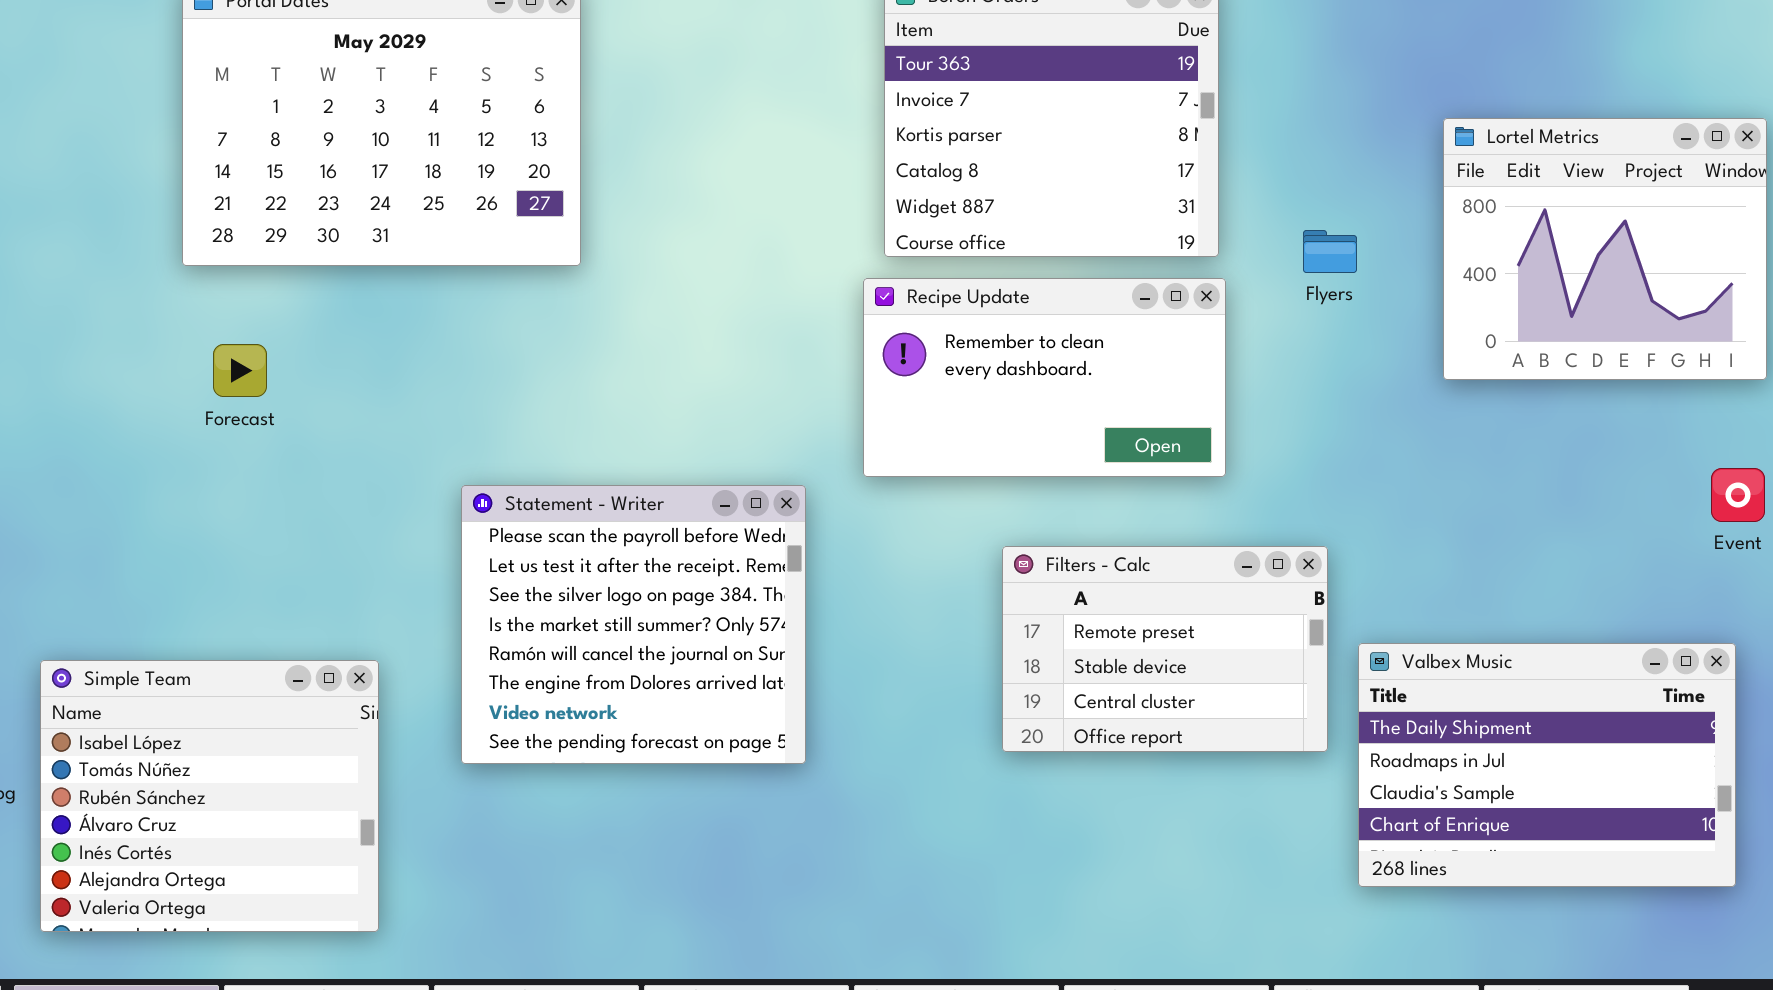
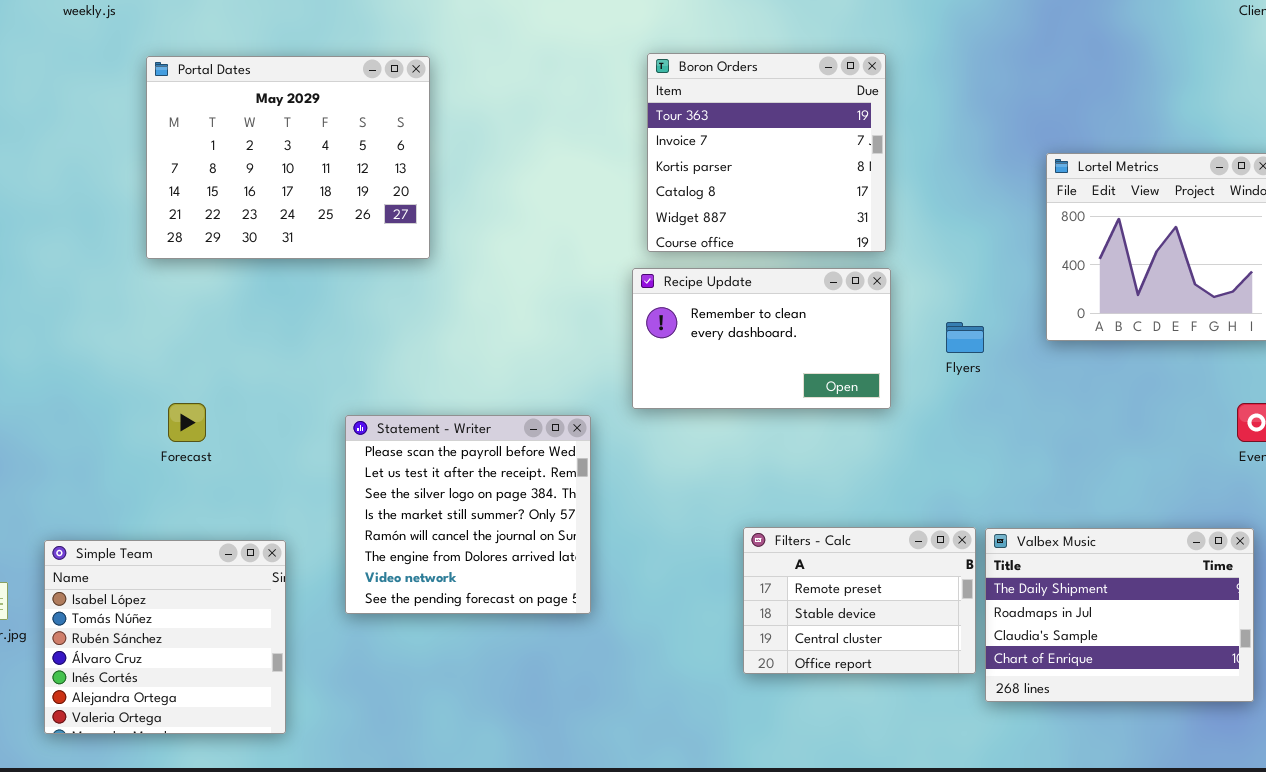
Flyers: [1303,230,1357,273] -> [946,322,984,353], moved
Forecast: [213,344,267,397] -> [168,403,206,442], moved
Filters - Calc: [1002,546,1328,752] -> [743,527,976,674], moved

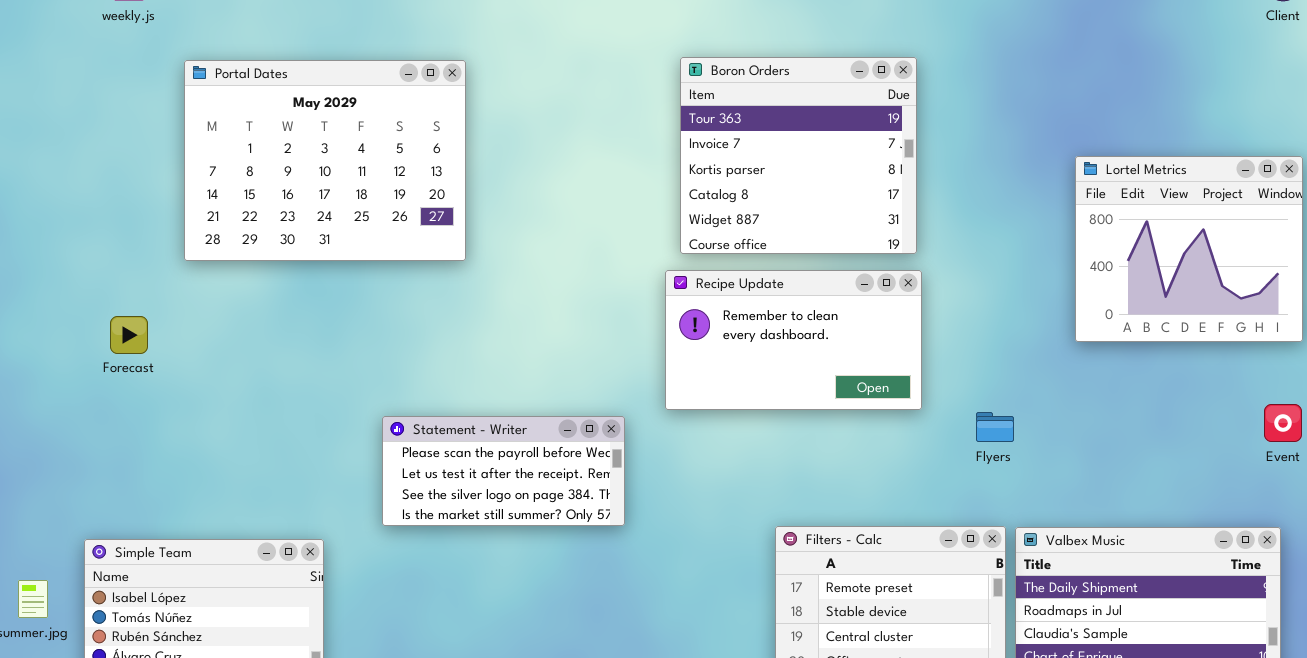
Flyers: [946,322,984,353] -> [976,412,1014,442], moved
Forecast: [168,403,206,442] -> [110,316,148,354], moved
Statement - Writer: [345,415,591,614] -> [382,416,625,526], resized

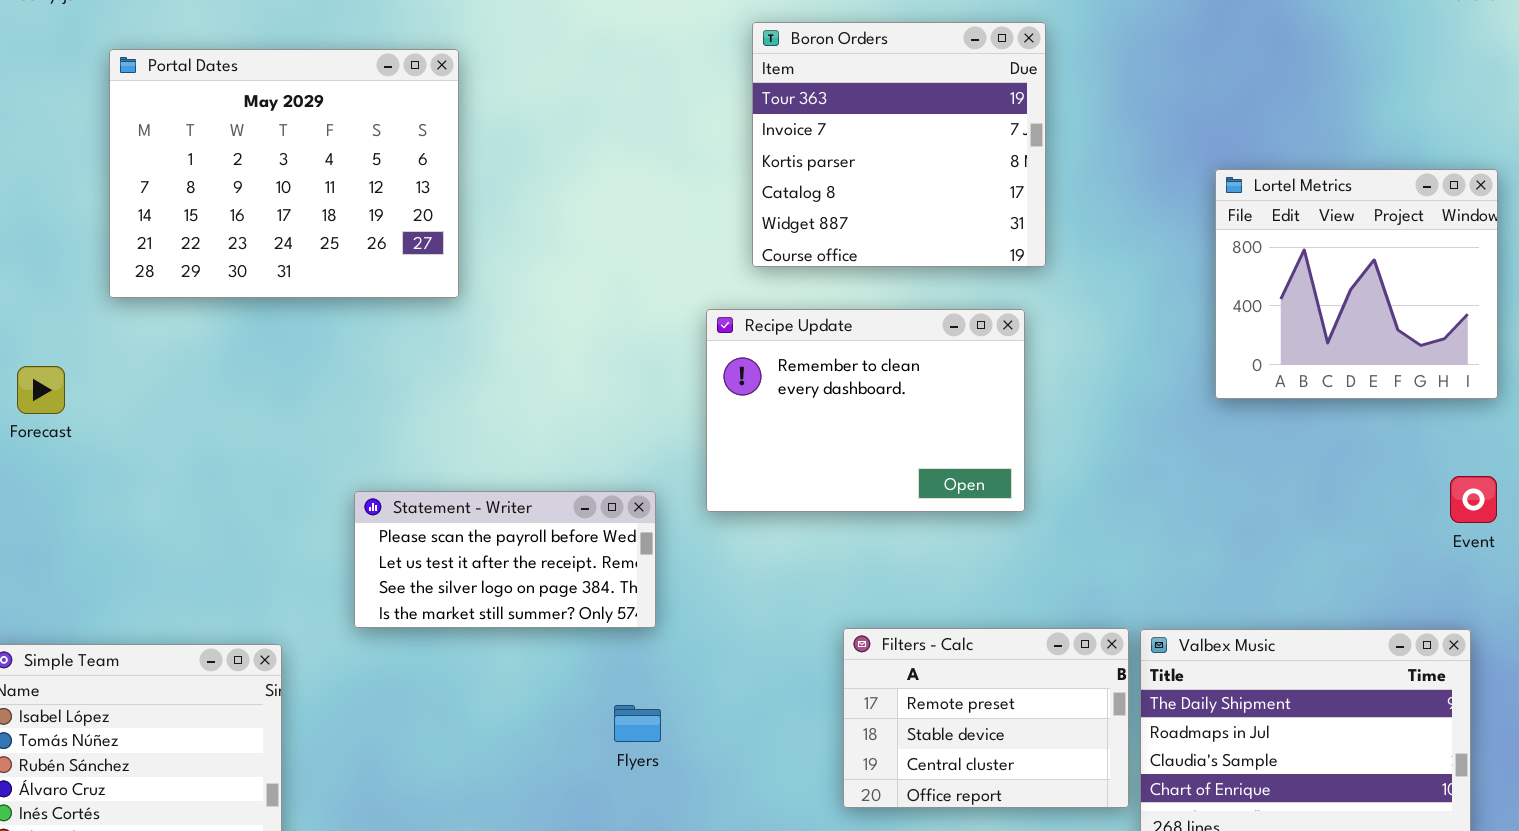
Boron Orders: [680,57,917,254] -> [752,22,1046,267], moved
Recipe Update: [665,270,922,410] -> [706,309,1025,512], resized
Flyers: [976,412,1014,442] -> [614,705,661,742], moved

